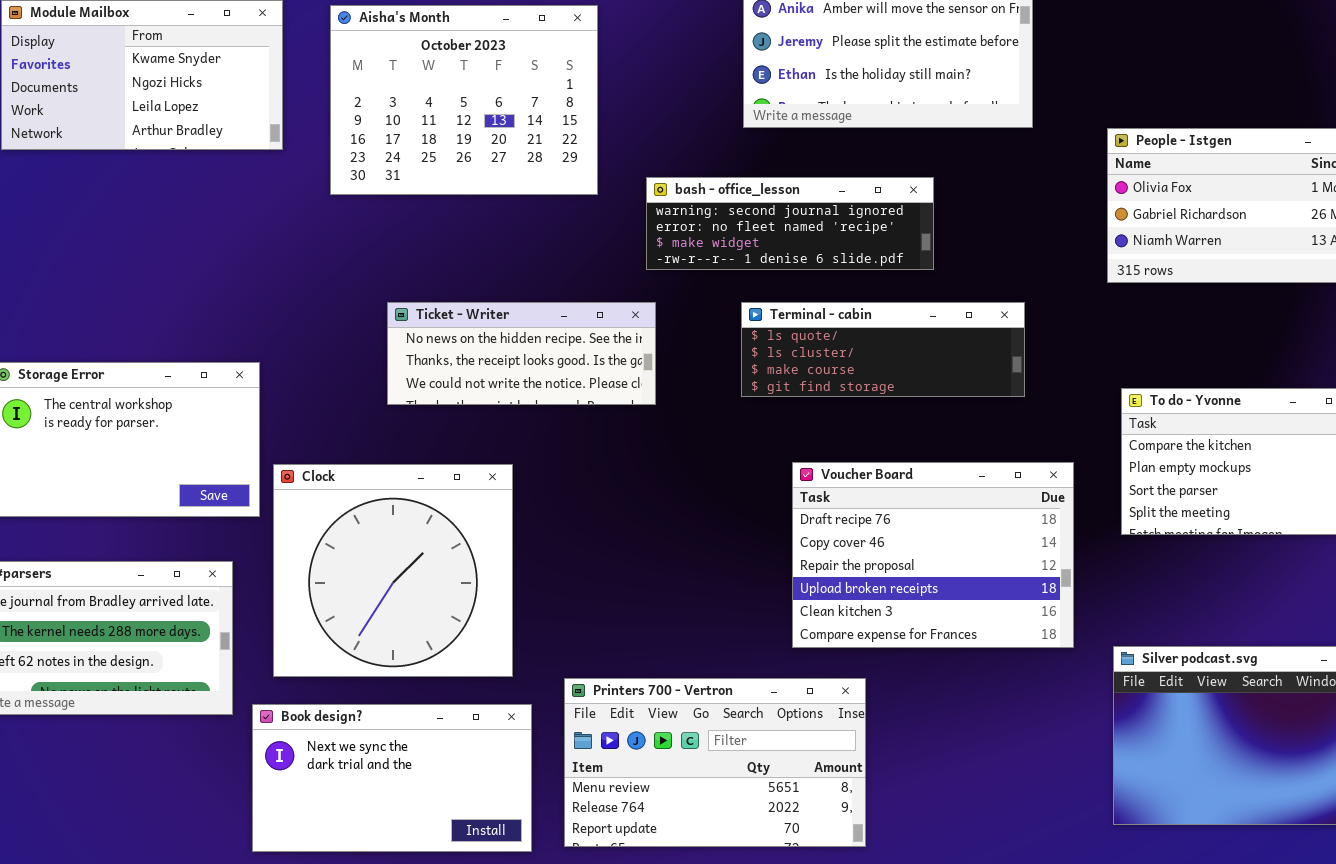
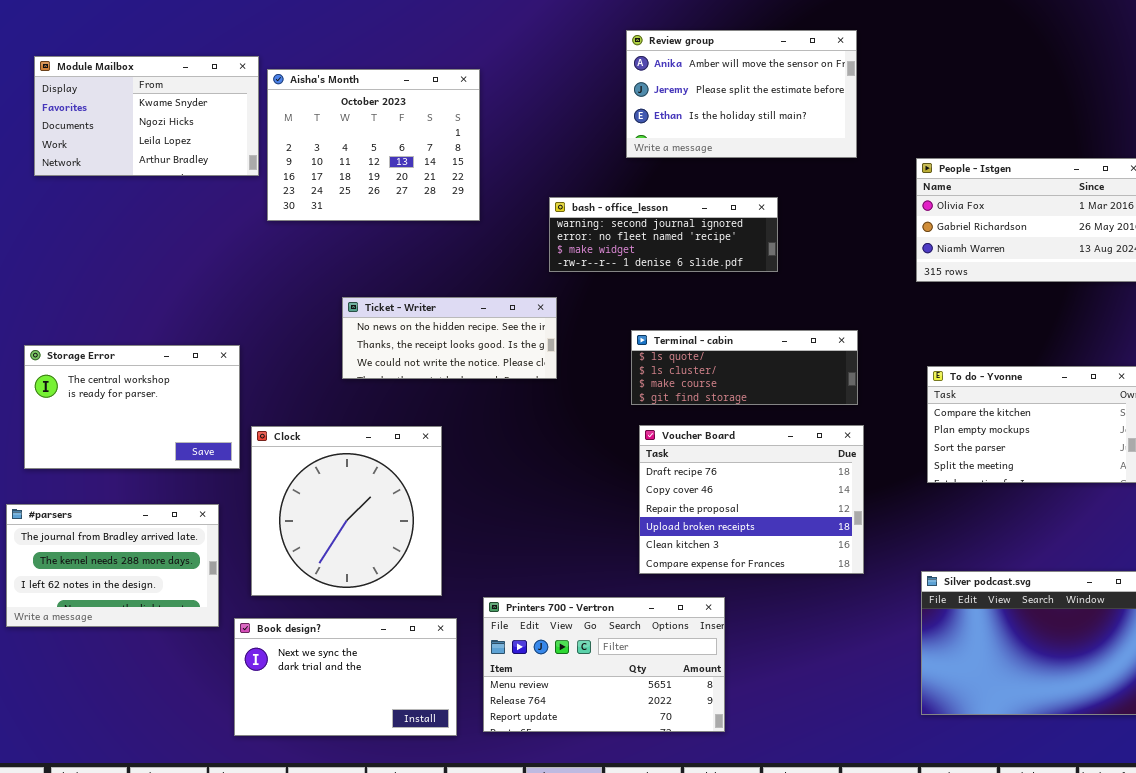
Aisha's Month: [330,5,598,195] -> [267,69,480,221], moved
Terminal - cabin: [741,302,1025,397] -> [631,330,858,405], moved
Voucher Board: [792,462,1074,648] -> [639,425,864,574], moved

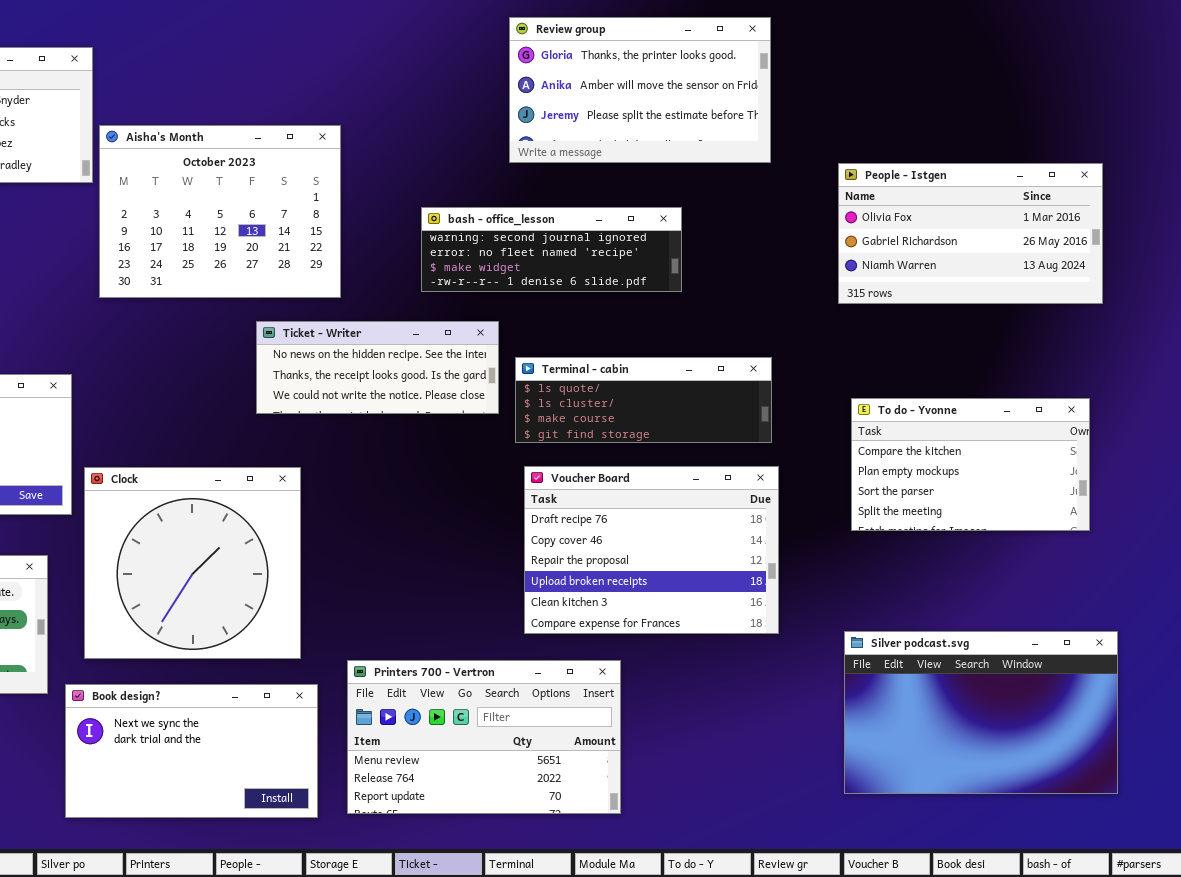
Review group: [626,30,857,158] -> [509,17,771,163], scrolled up 1 row
Aisha's Month: [267,69,480,221] -> [99,125,341,298], moved
Ticket - Writer: [342,297,557,379] -> [256,321,499,414], moved

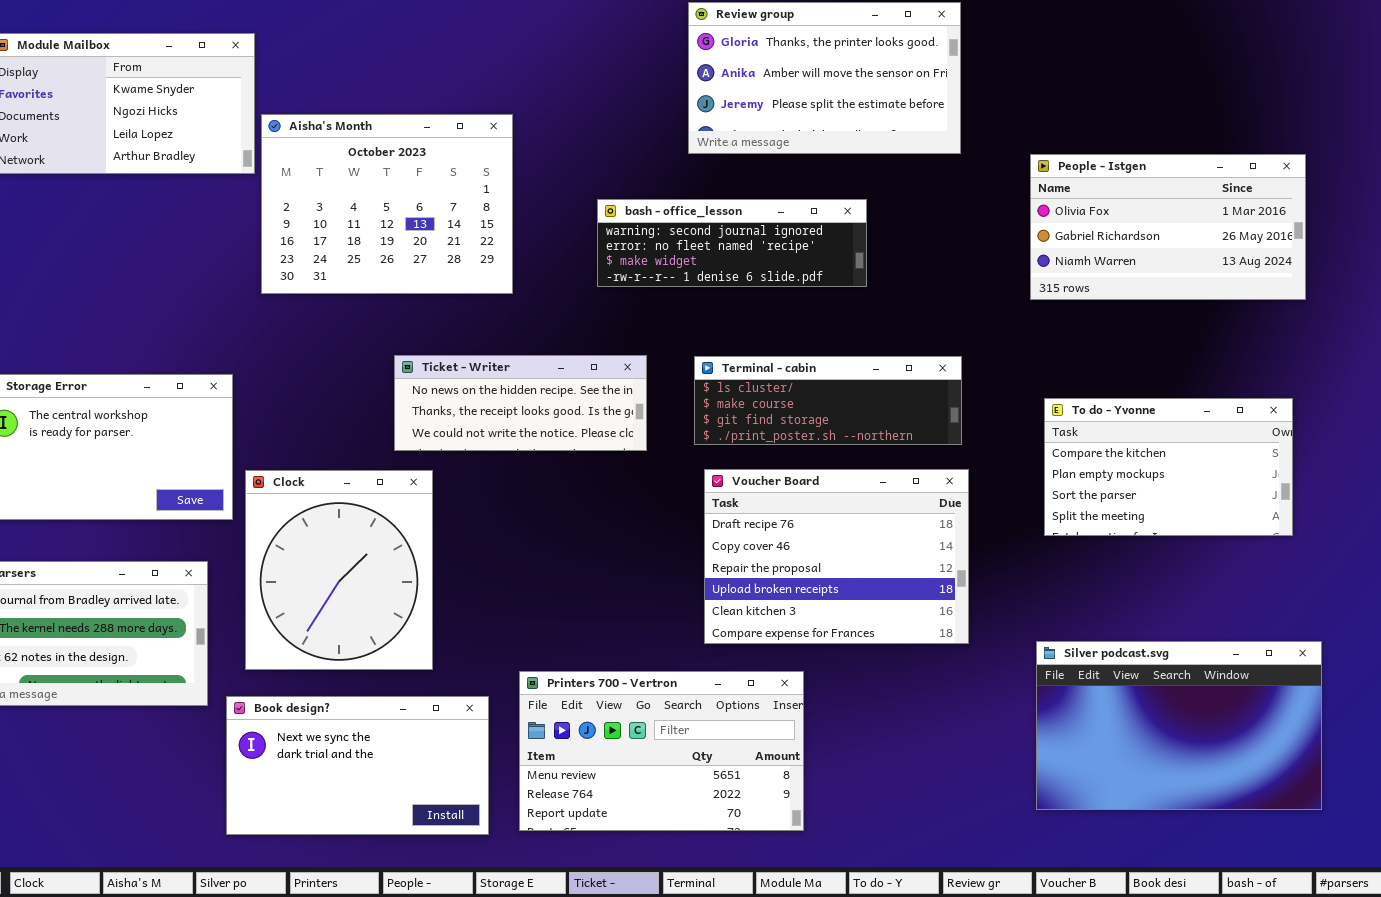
Ticket - Writer: [256,321,499,414] -> [394,355,647,451], moved
Terminal - cabin: [515,357,772,443] -> [694,356,962,445], scrolled down 1 row
Clock: [84,467,301,659] -> [245,470,433,670], resized

